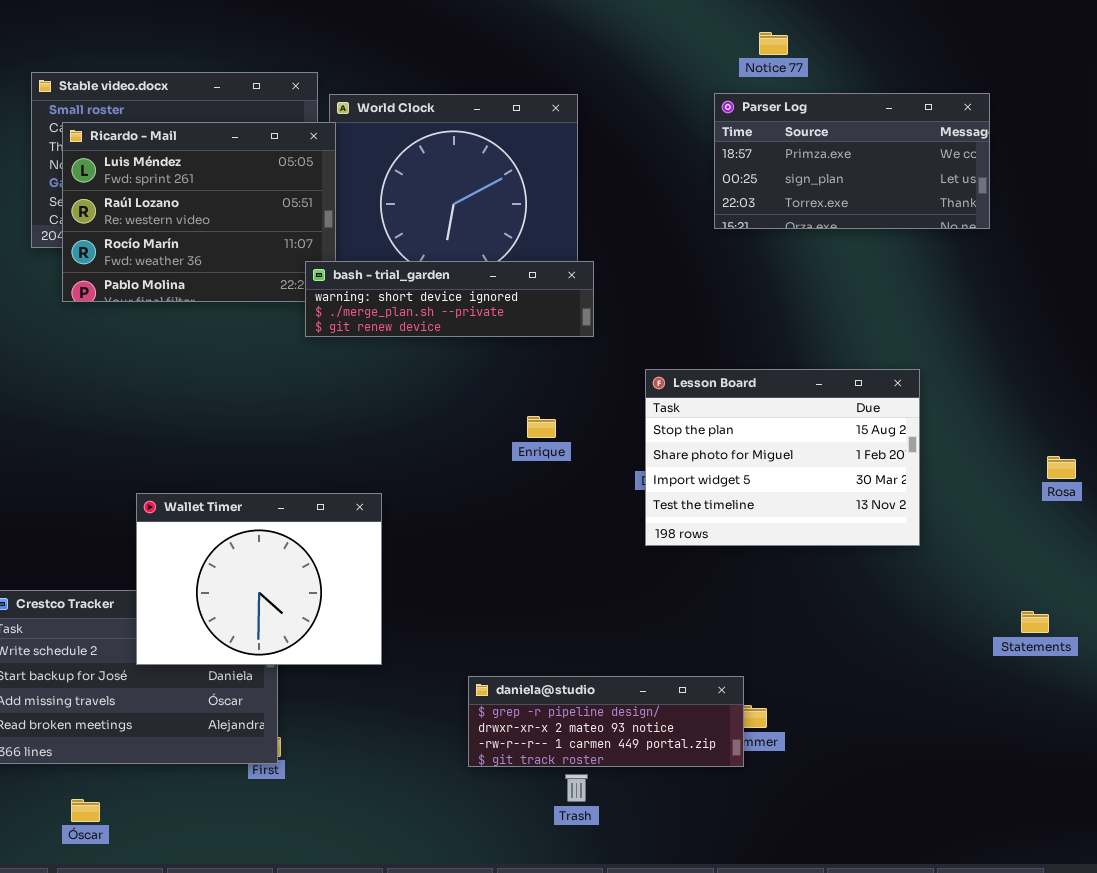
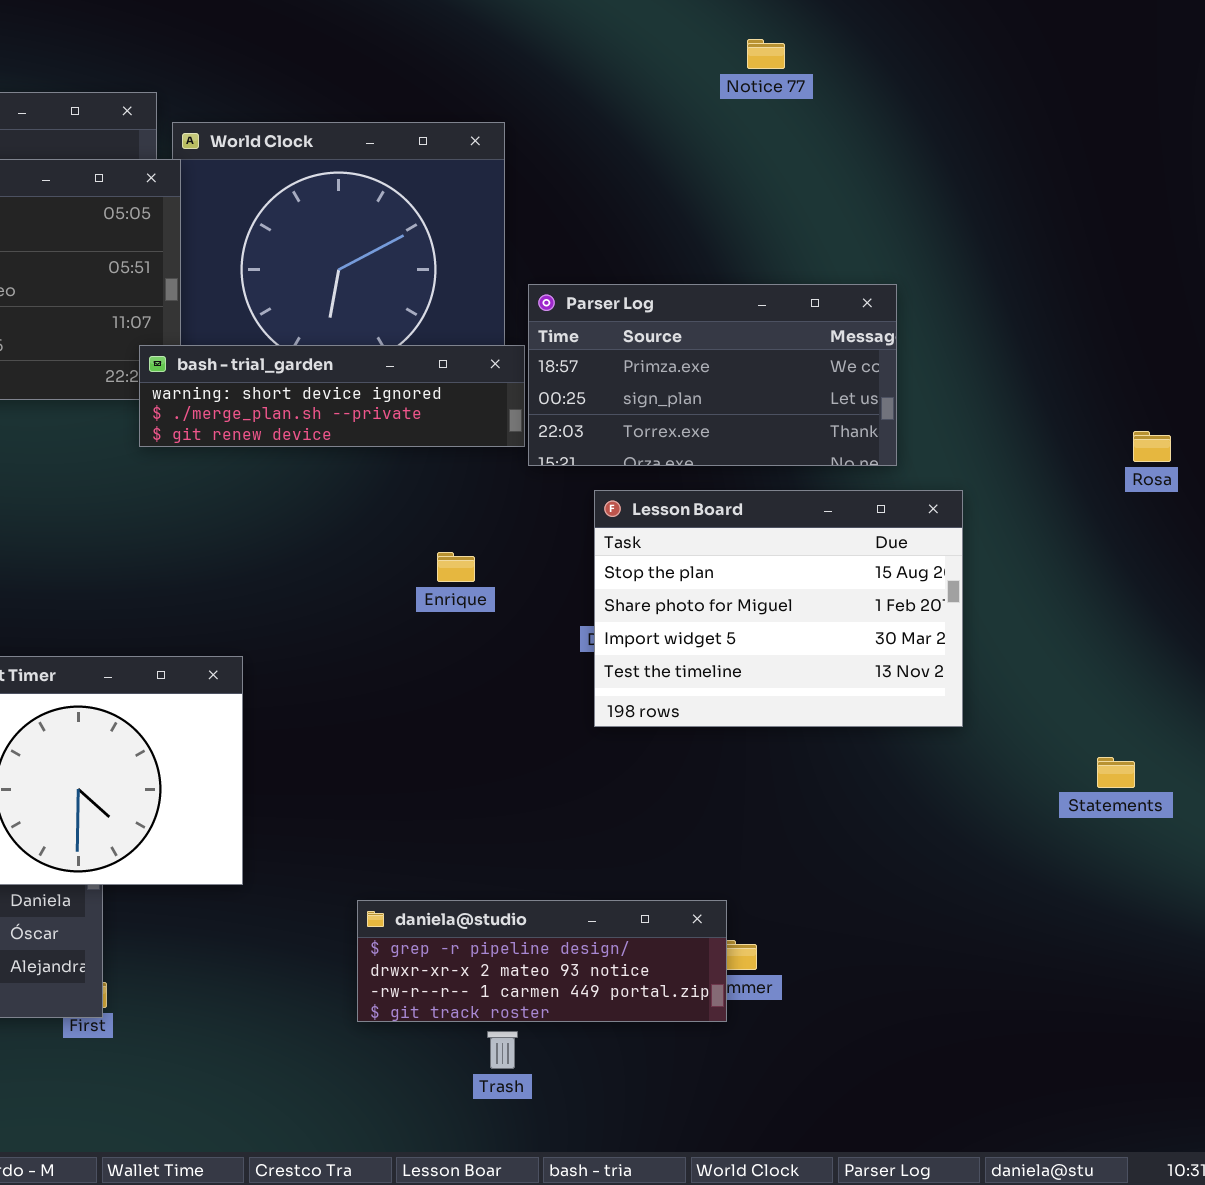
Parser Log: [714,93,990,229] -> [528,284,897,466], moved
Rosa: [1047,456,1076,479] -> [1133,431,1171,462], moved
Statements: [1021,611,1049,633] -> [1097,757,1135,788], moved

